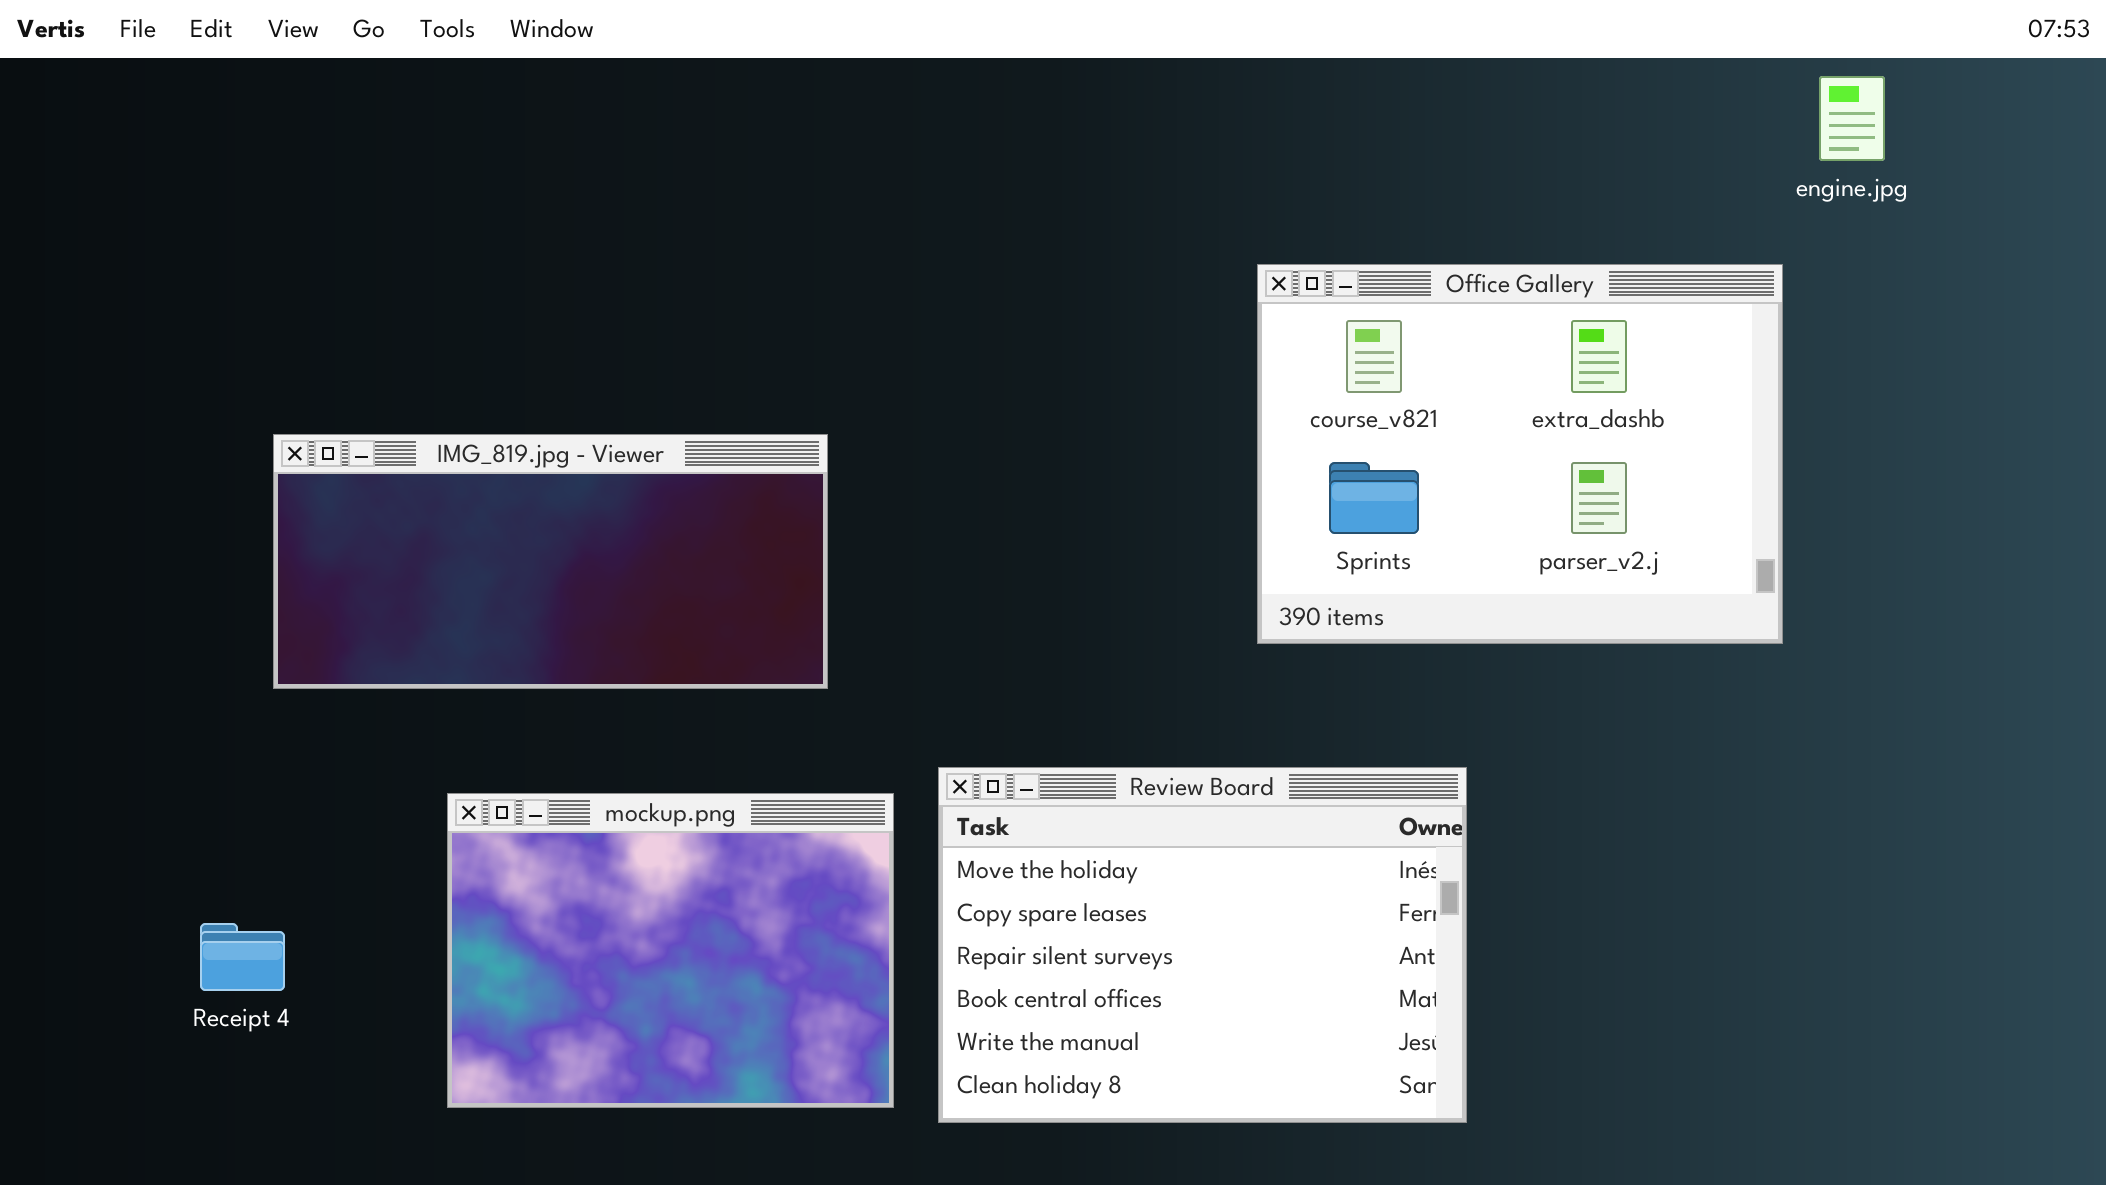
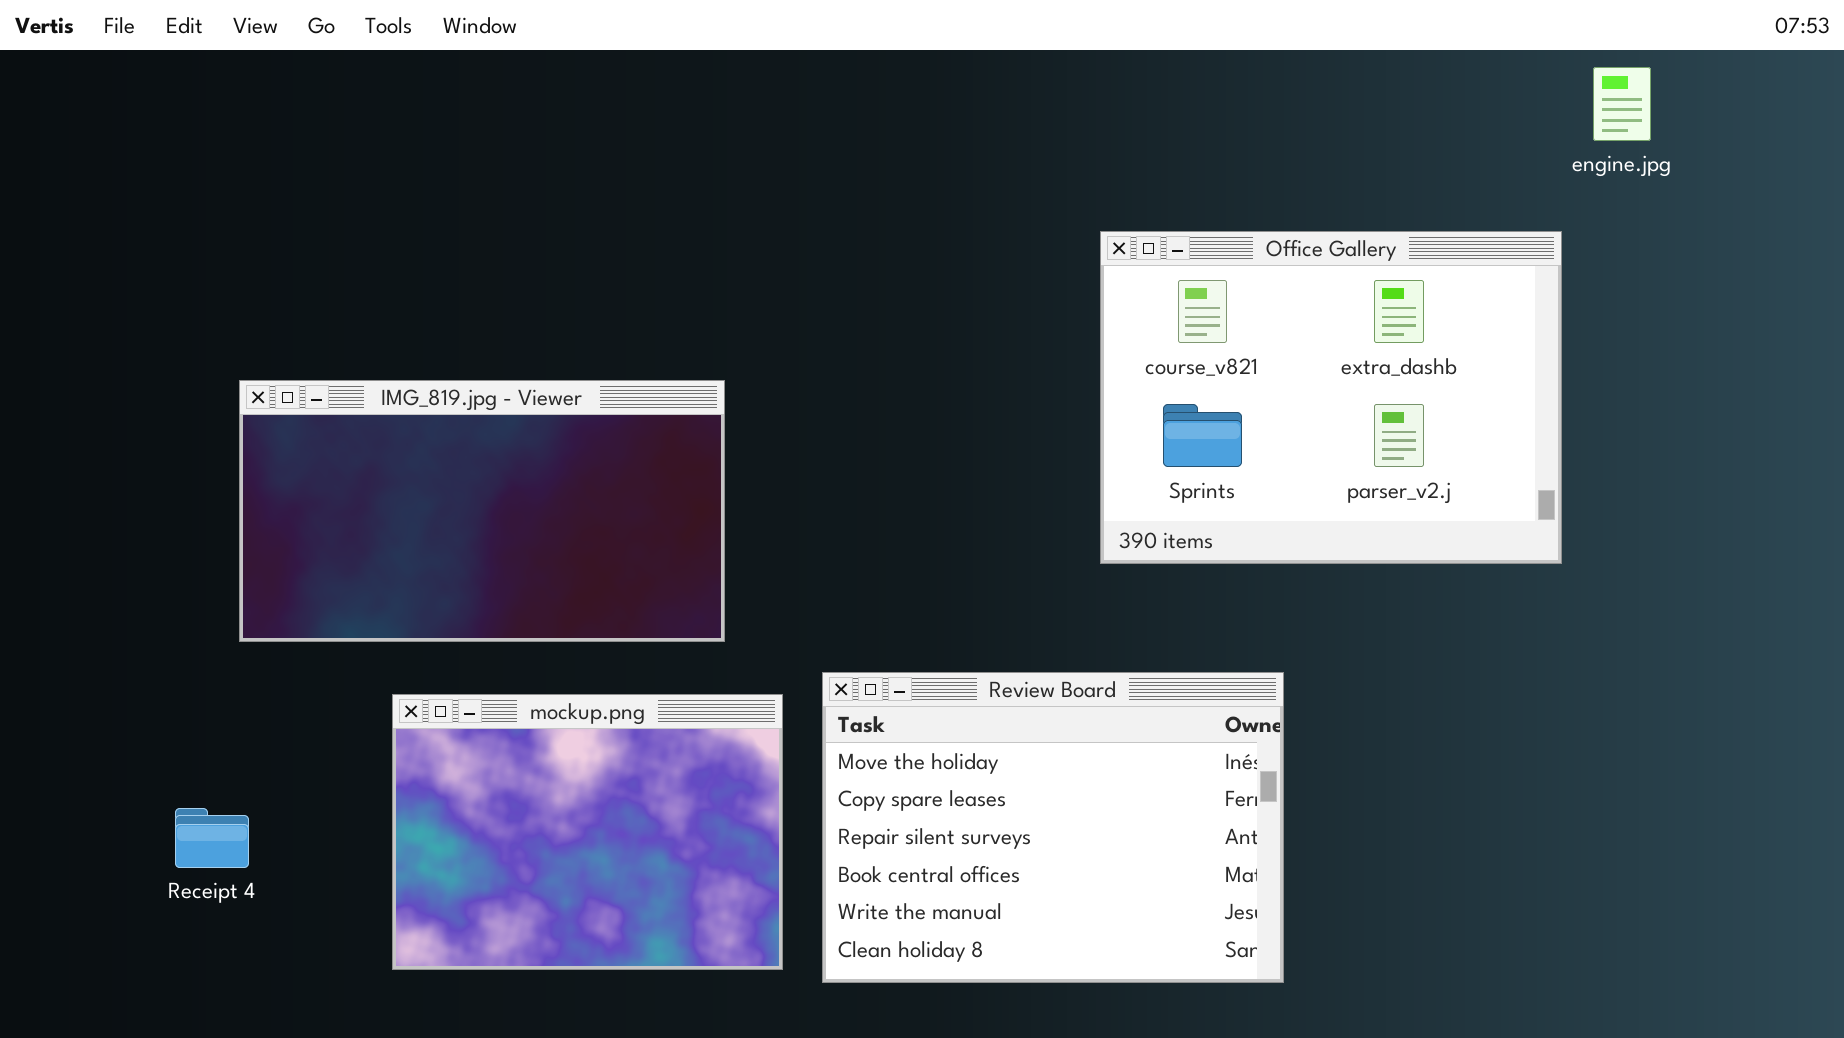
IMG_819.jpg - Viewer: [273,434,828,689] -> [239,380,725,642], resized

